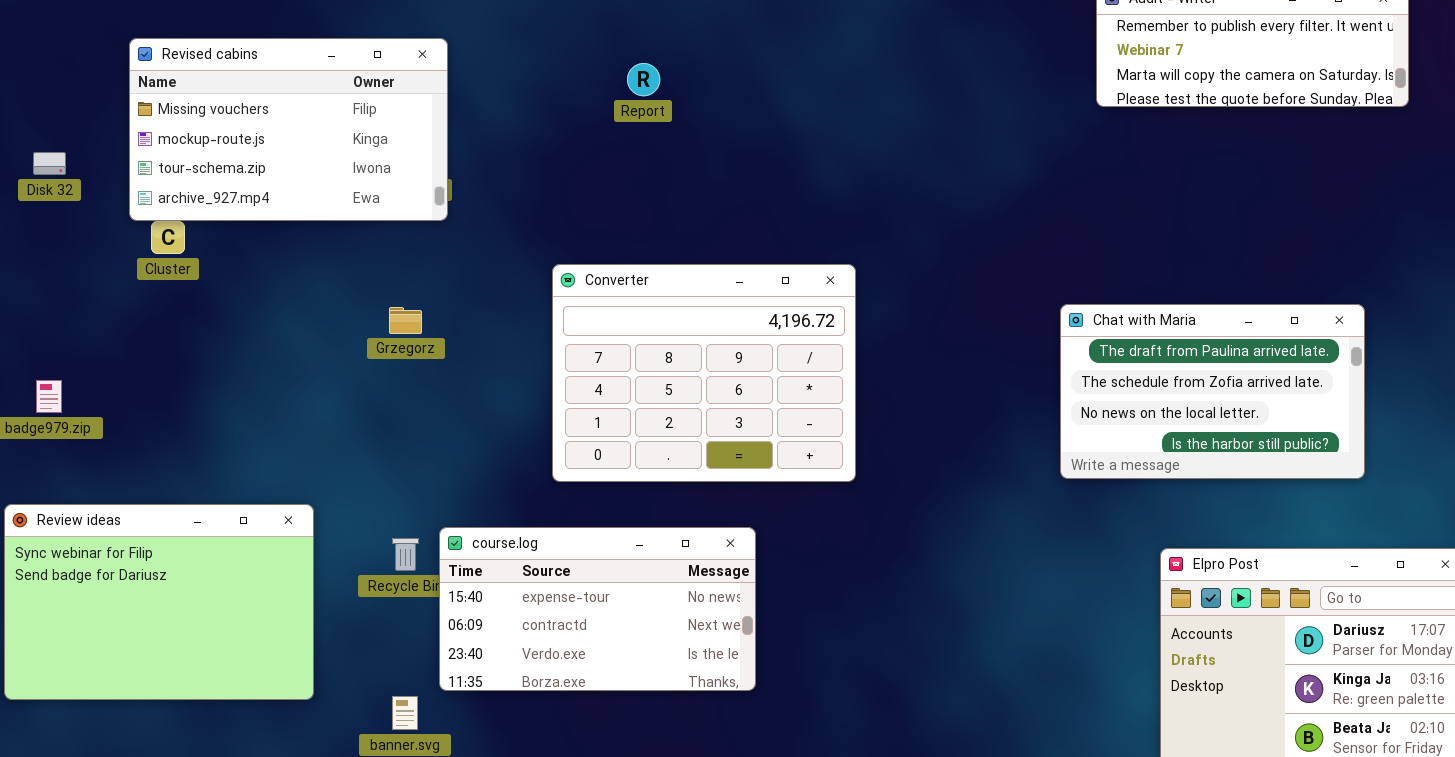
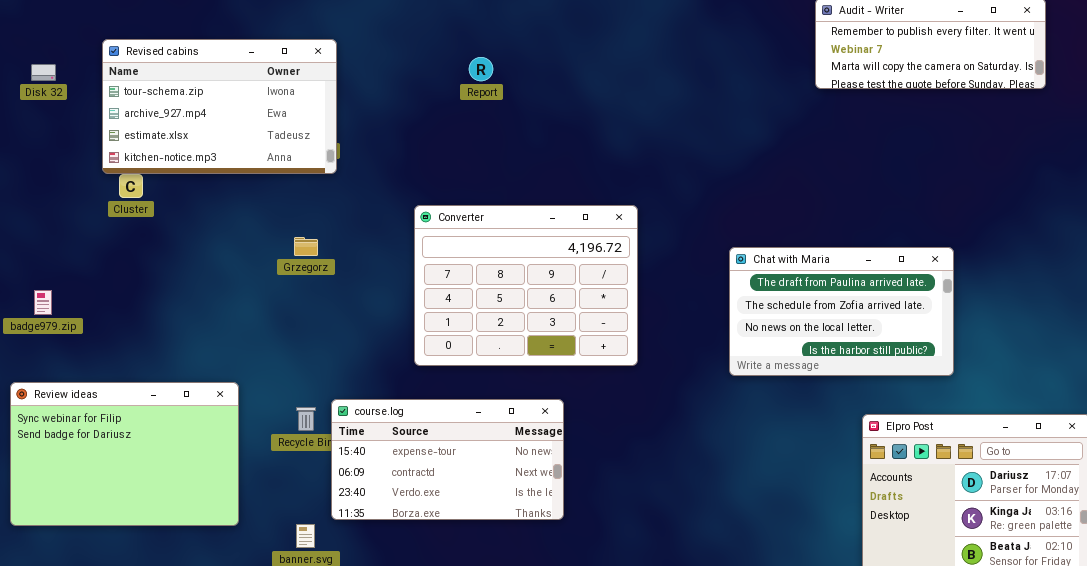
Revised cabins: [129,38,448,221] -> [102,39,337,174], scrolled down 2 rows
Disk 32: [33,152,66,175] -> [31,64,56,81], moved
Chat with Maria: [1060,304,1365,479] -> [729,247,954,376], moved

